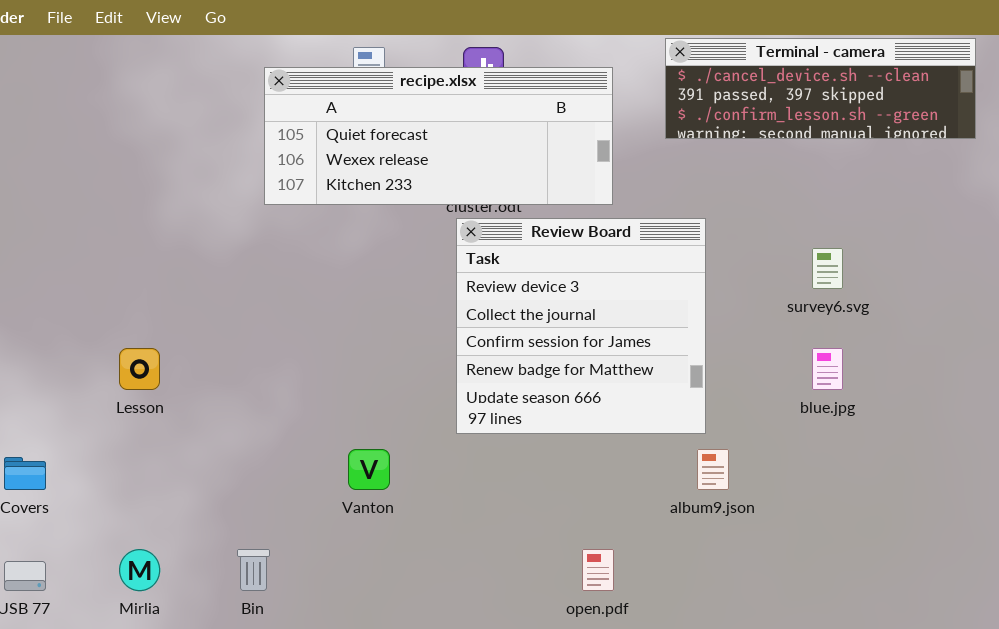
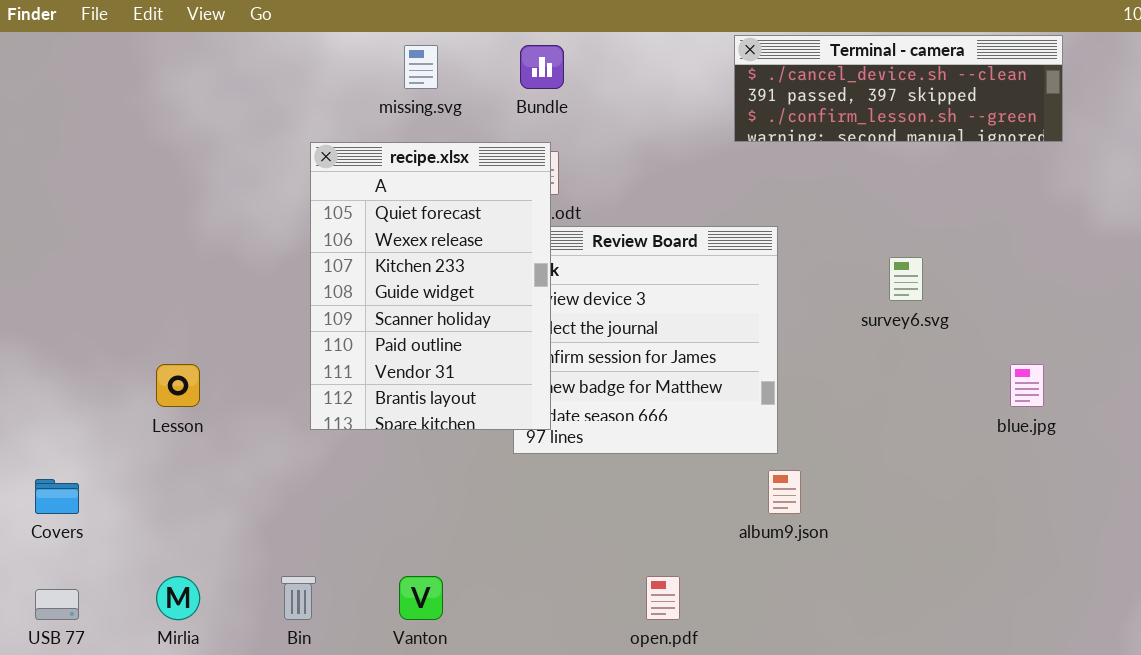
recipe.xlsx: [264,67,613,205] -> [310,142,551,430], moved, resized
blue.jpg: [812,348,843,390] -> [1010,364,1044,407], moved
Vanton: [348,449,390,490] -> [399,576,443,620], moved

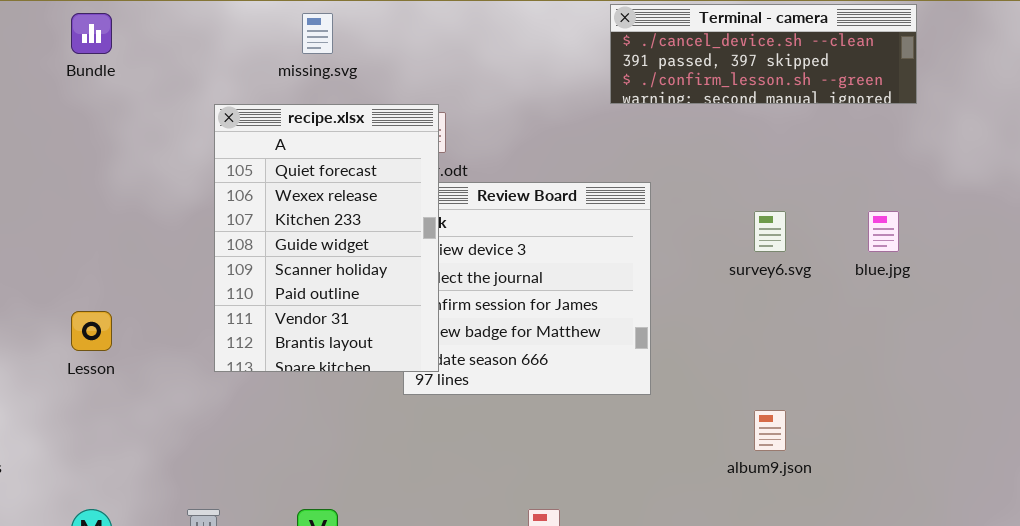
Bundle: [520,45,564,89] -> [71,13,112,54], moved
blue.jpg: [1010,364,1044,407] -> [868,211,899,252], moved
album9.json: [768,470,801,514] -> [754,410,786,451], moved

